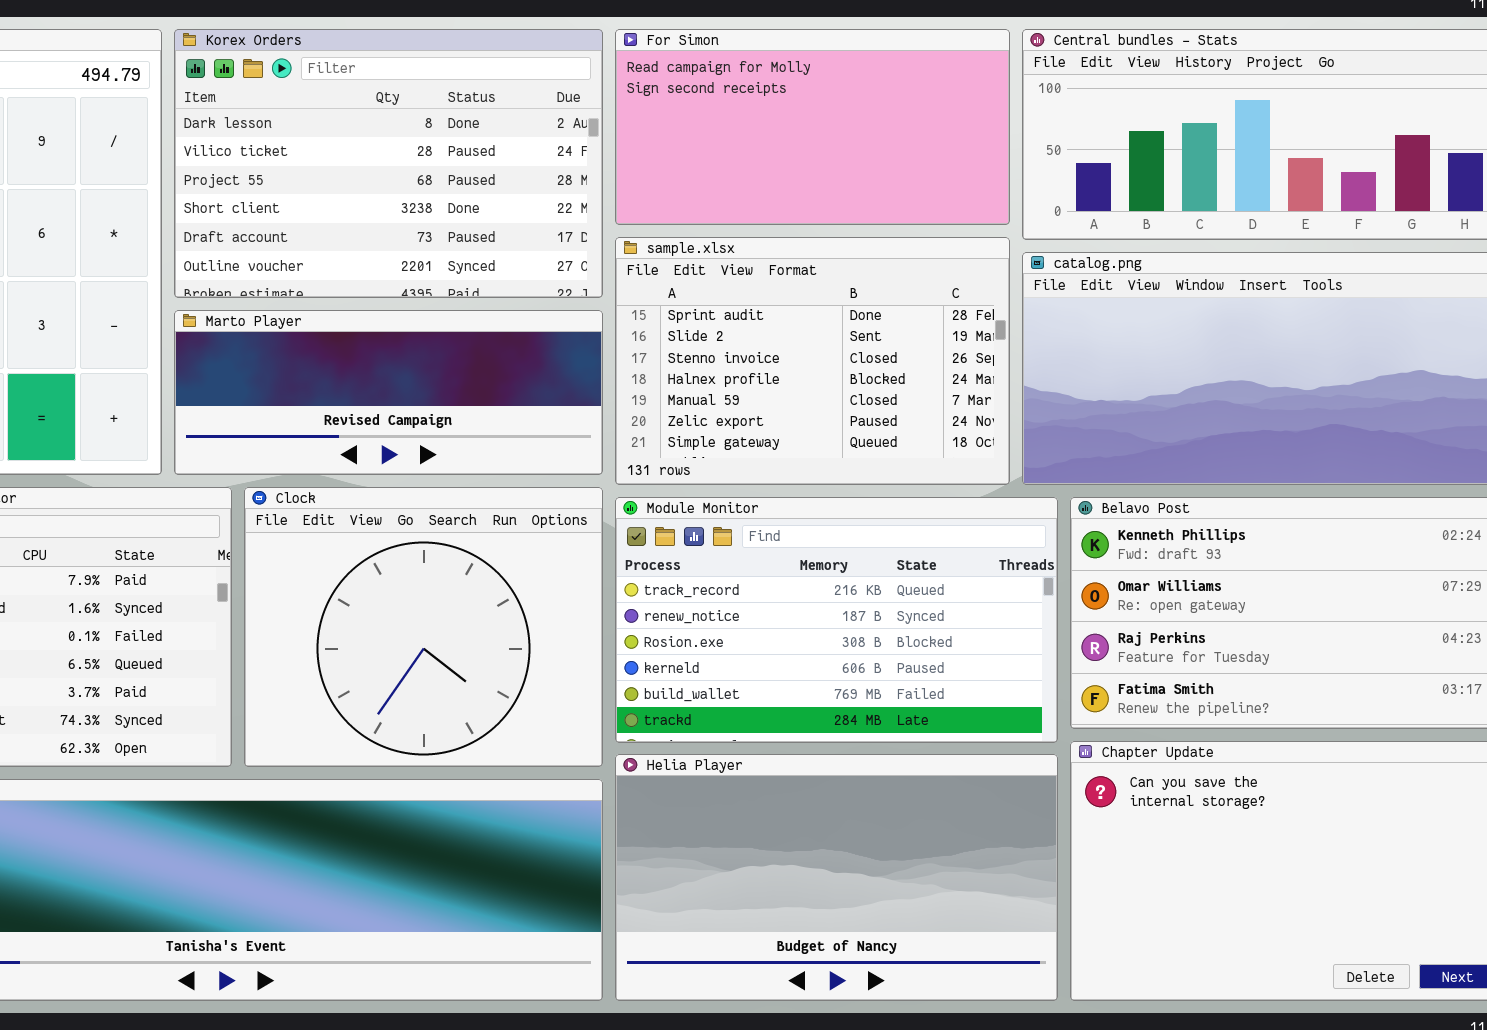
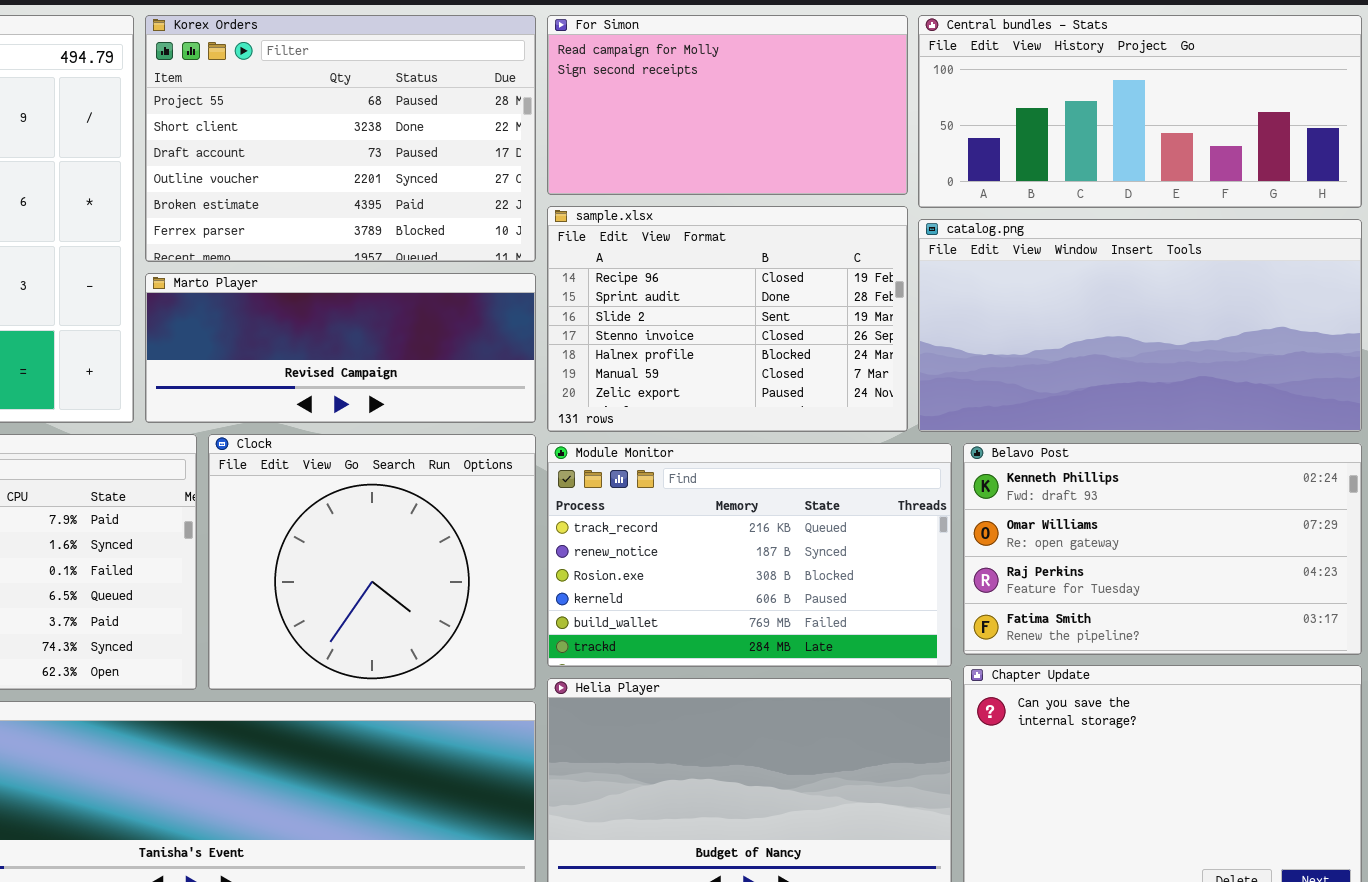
Korex Orders: [174,29,603,298] -> [145,15,536,262], scrolled down 2 rows
sample.xlsx: [615,237,1010,485] -> [547,206,908,432], scrolled up 1 row

